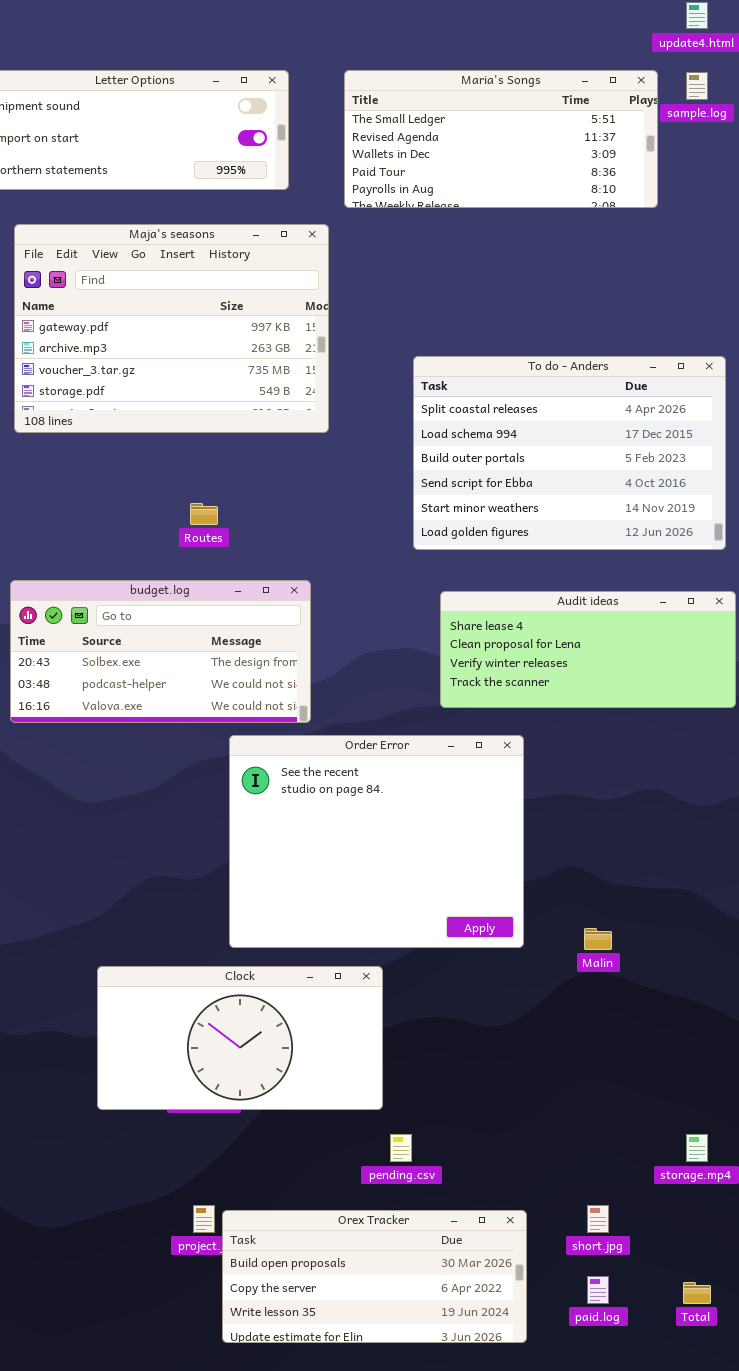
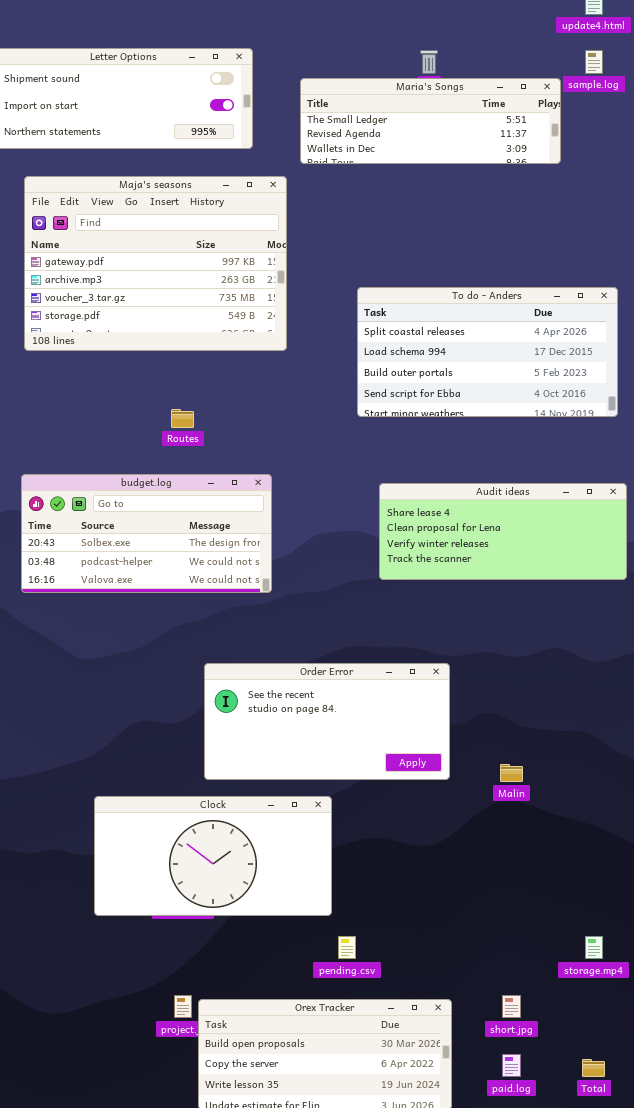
Maria's Songs: [344,70,658,208] -> [300,78,561,164], resized
To do - Anders: [413,356,726,550] -> [357,287,618,417], resized
Order Error: [229,735,524,948] -> [204,663,450,780], resized

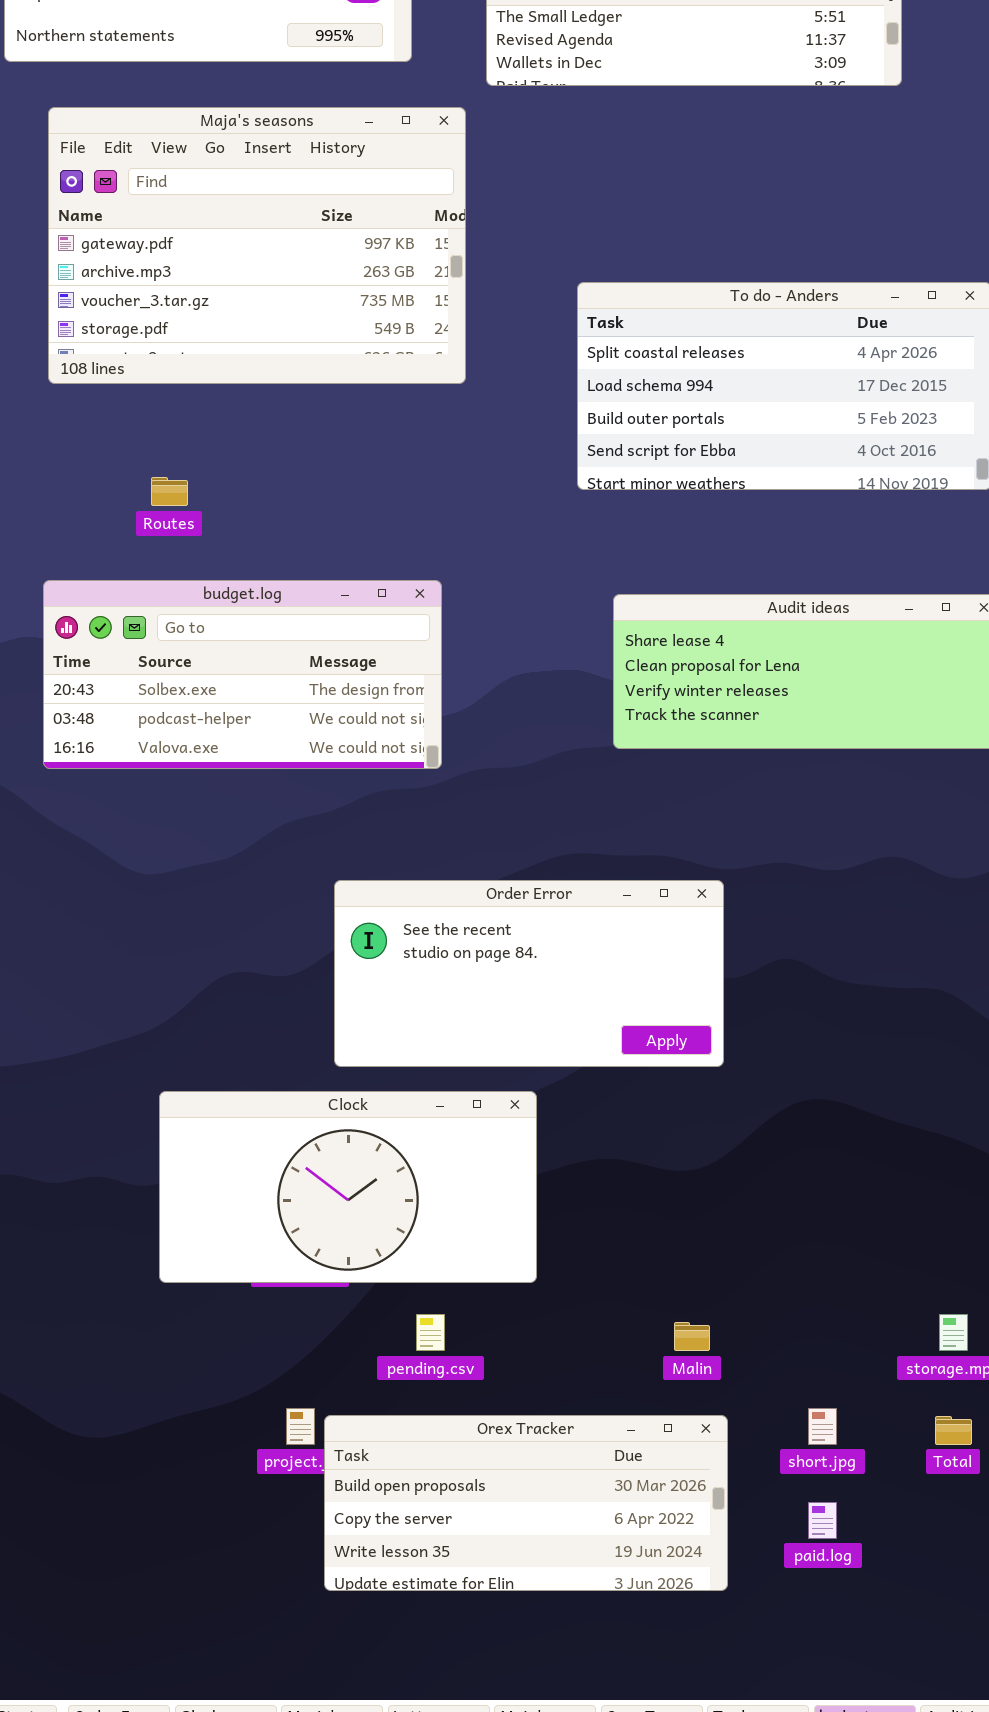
Routes: [171,409,194,428] -> [151,477,188,506], moved
Malin: [500,764,523,782] -> [674,1322,710,1351], moved
pending.csv: [338,936,356,959] -> [416,1314,445,1351], moved
Total: [582,1059,605,1077] -> [935,1416,972,1445], moved

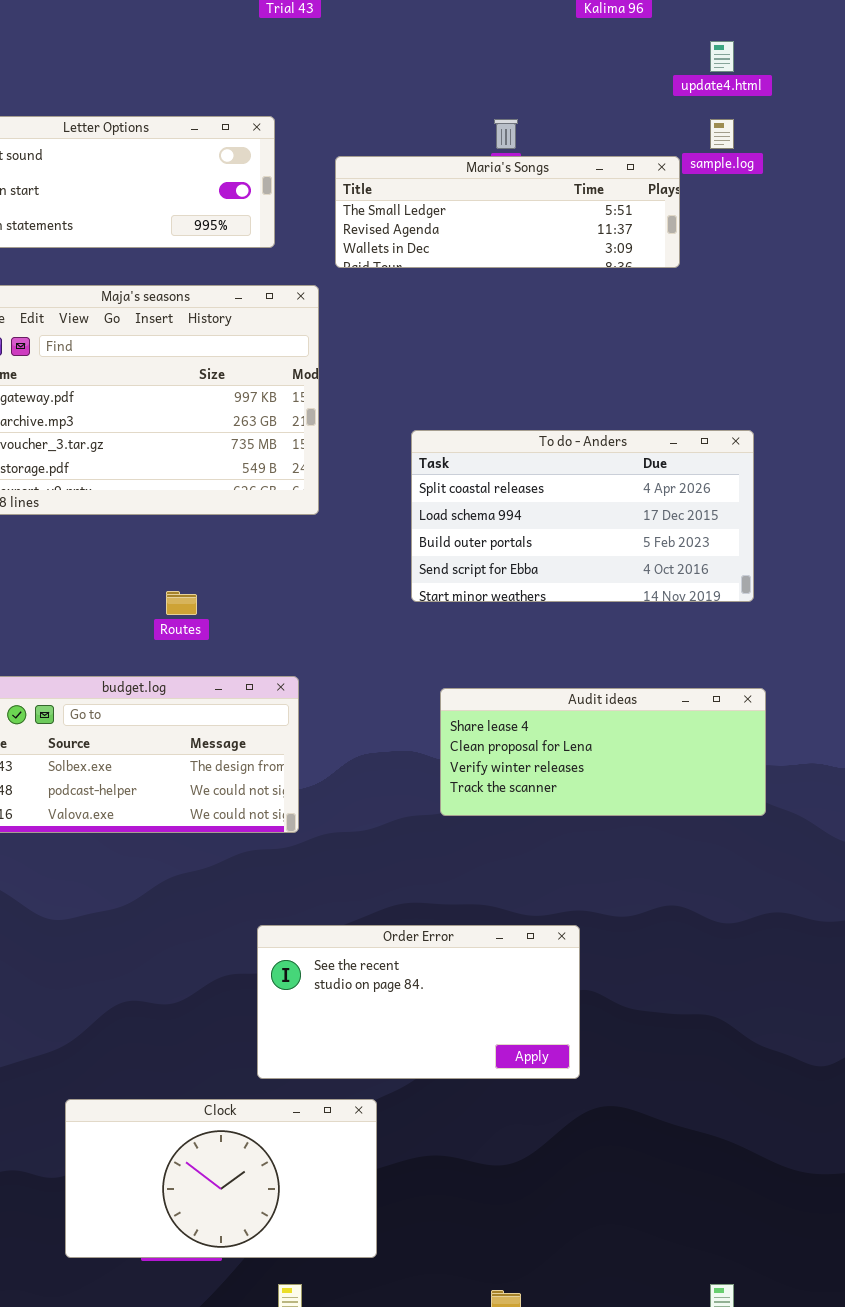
Routes: [151,477,188,506] -> [166,591,197,615], moved
Order Error: [334,880,724,1067] -> [257,925,580,1079], moved

